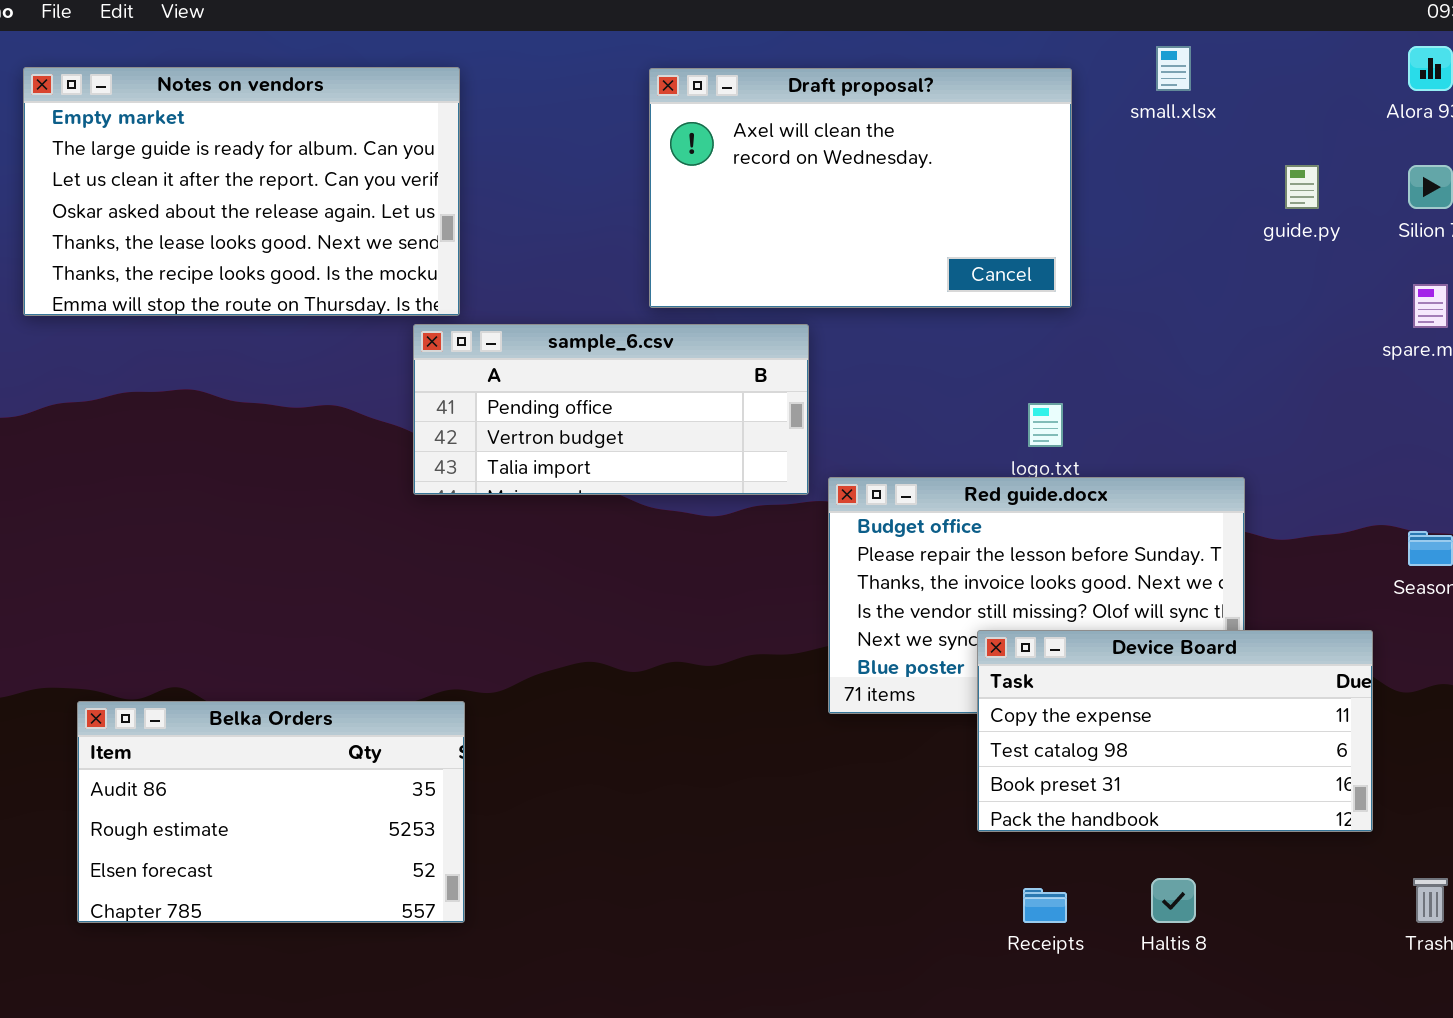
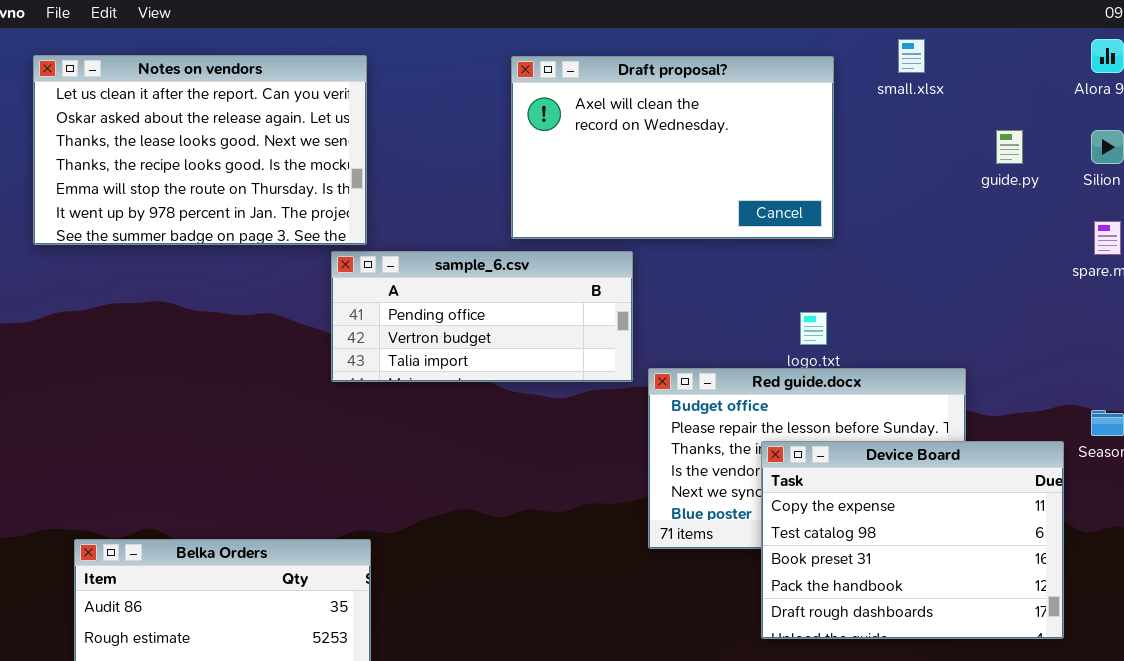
Notes on vendors: [23,67,460,316] -> [33,55,367,245], scrolled down 2 rows
Device Board: [977,630,1373,832] -> [761,441,1064,639], resized

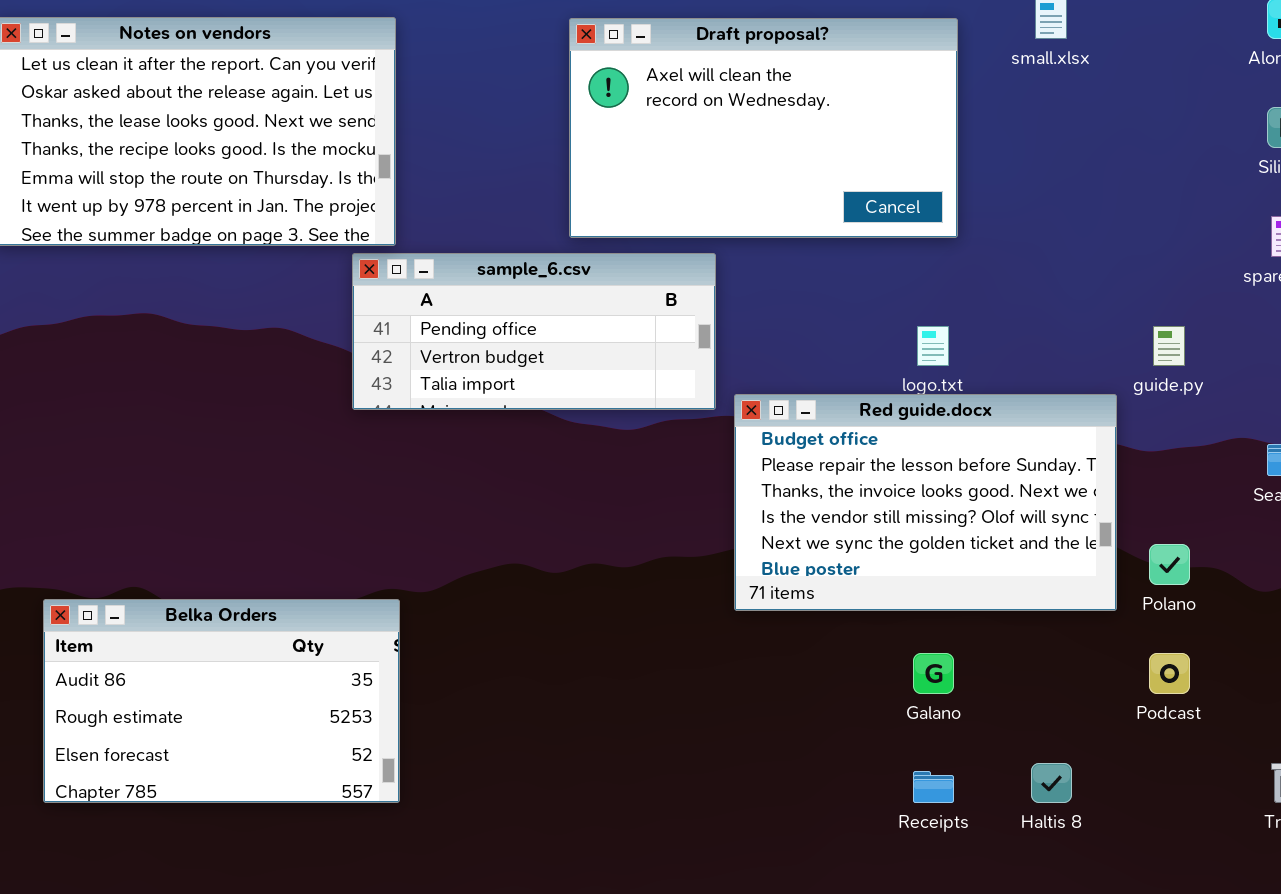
guide.py: [996,130,1023,164] -> [1153,326,1185,366], moved
Device Board: [761,441,1064,639] -> none, closed

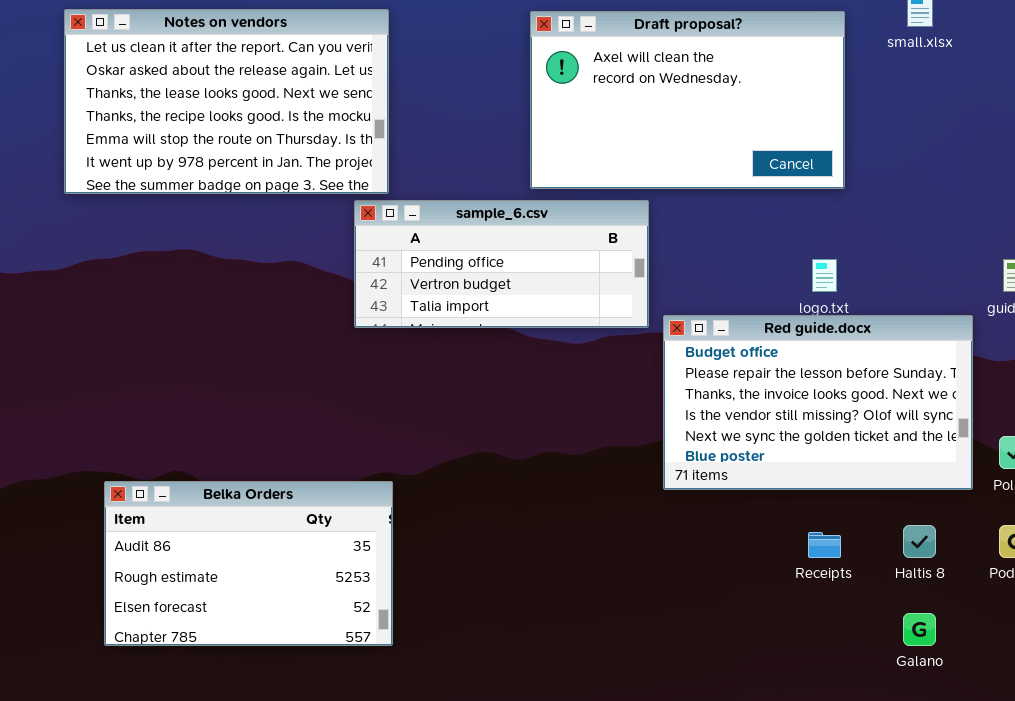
Galano: [913,653,954,694] -> [903,613,936,646], moved
Haltis 8: [1031,763,1072,803] -> [903,525,936,558], moved
Receipts: [913,771,954,803] -> [808,532,841,558], moved

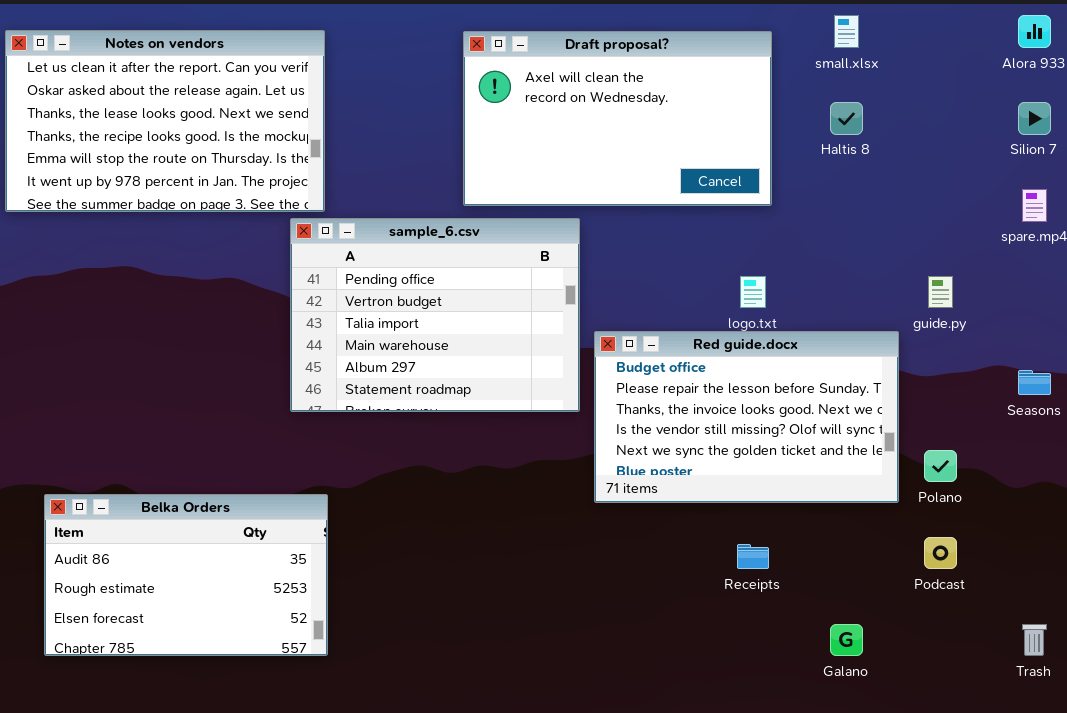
sample_6.csv: [354,200,649,328] -> [290,218,580,412], resized
Haltis 8: [903,525,936,558] -> [830,102,863,135], moved

